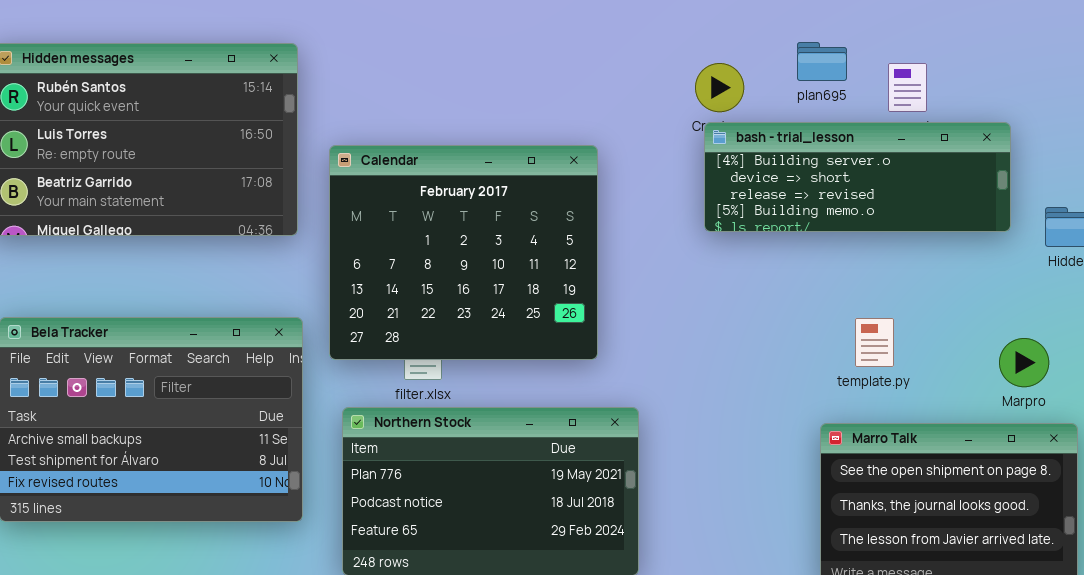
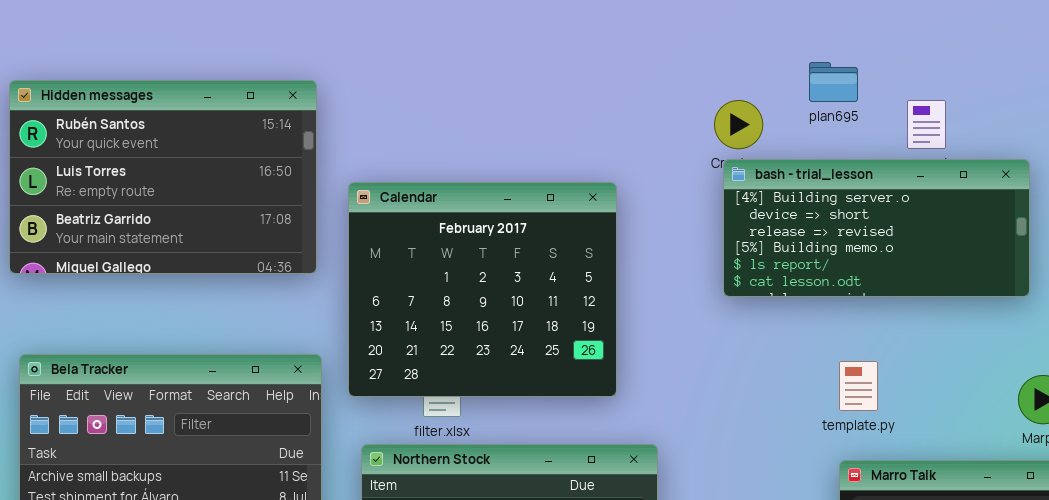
plan695: [797,42,847,81] -> [809,62,858,102], moved
bash - trial_lesson: [704,122,1011,232] -> [723,159,1030,297], resized
template.py: [855,318,894,367] -> [839,361,878,411], moved

